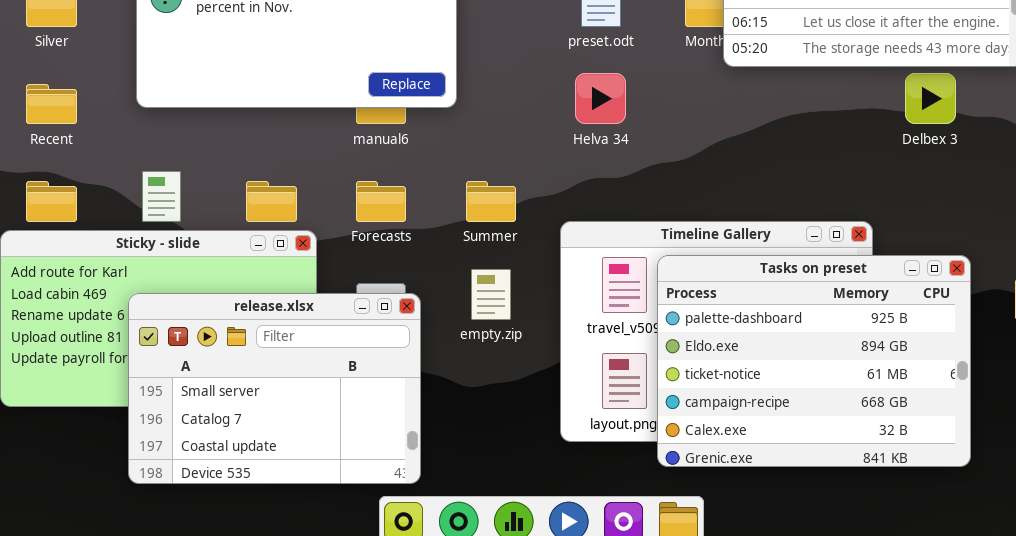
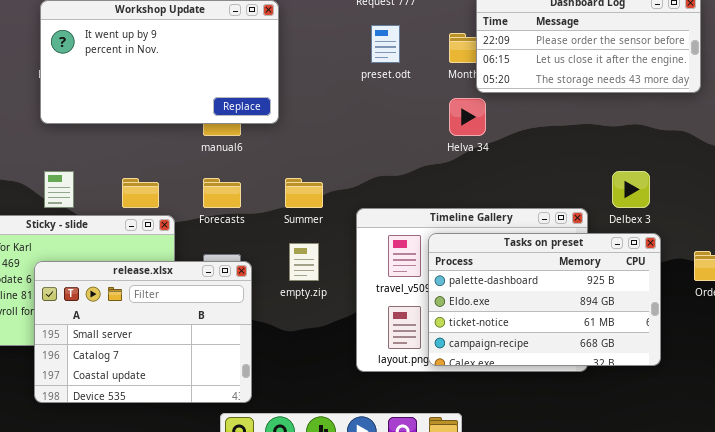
Helva 34: [575,73,626,124] -> [449,98,486,136], moved
Delbex 3: [905,73,956,124] -> [612,171,650,208], moved
Tasks on preset: [657,255,971,467] -> [428,233,661,366], resized

